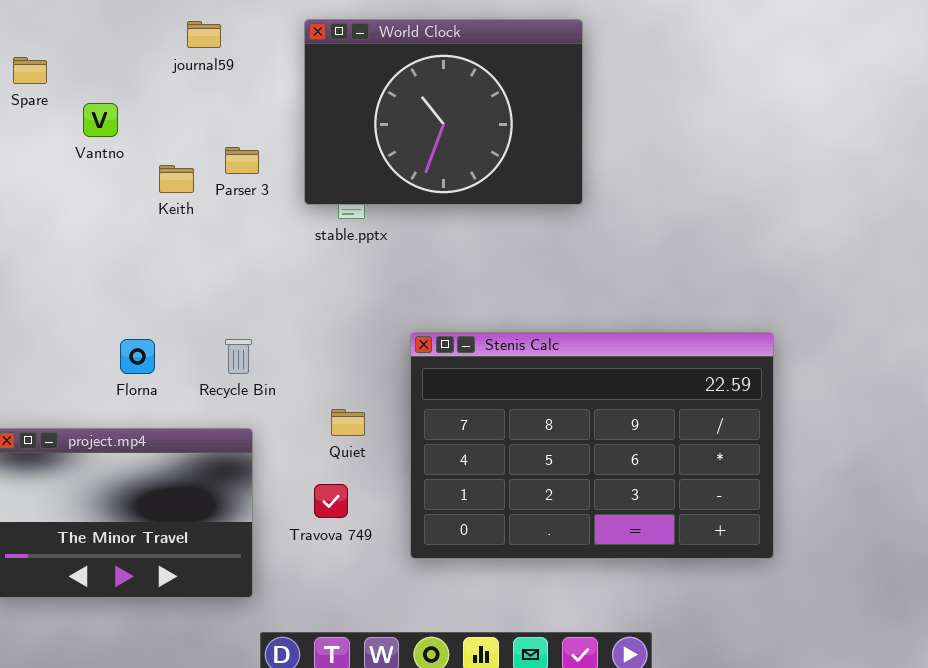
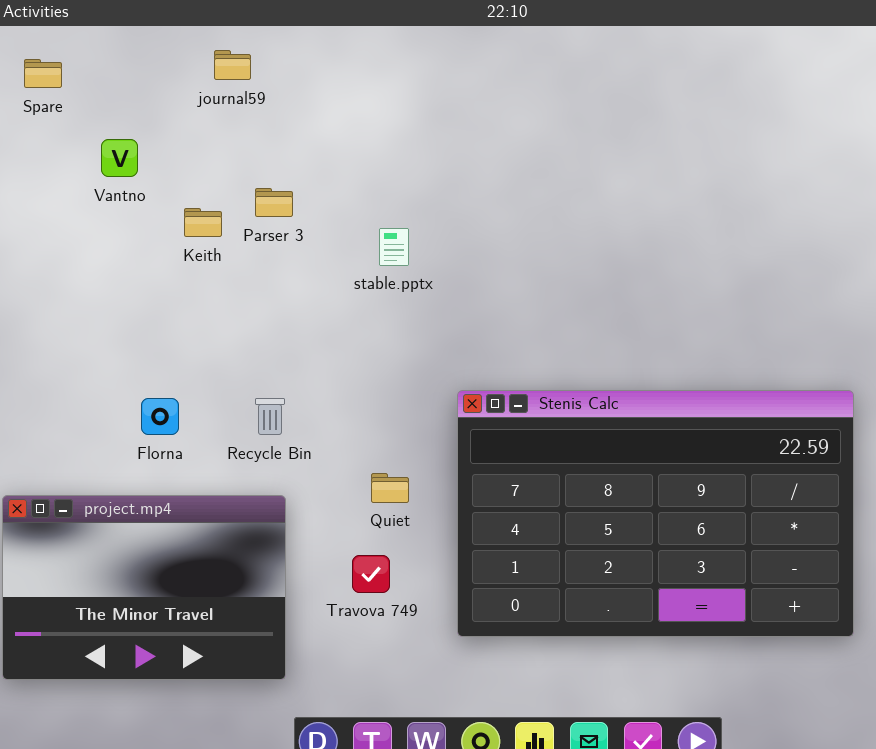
World Clock: [304,19,583,205] -> none, closed
Spare: [13,57,47,84] -> [24,59,62,88], moved

